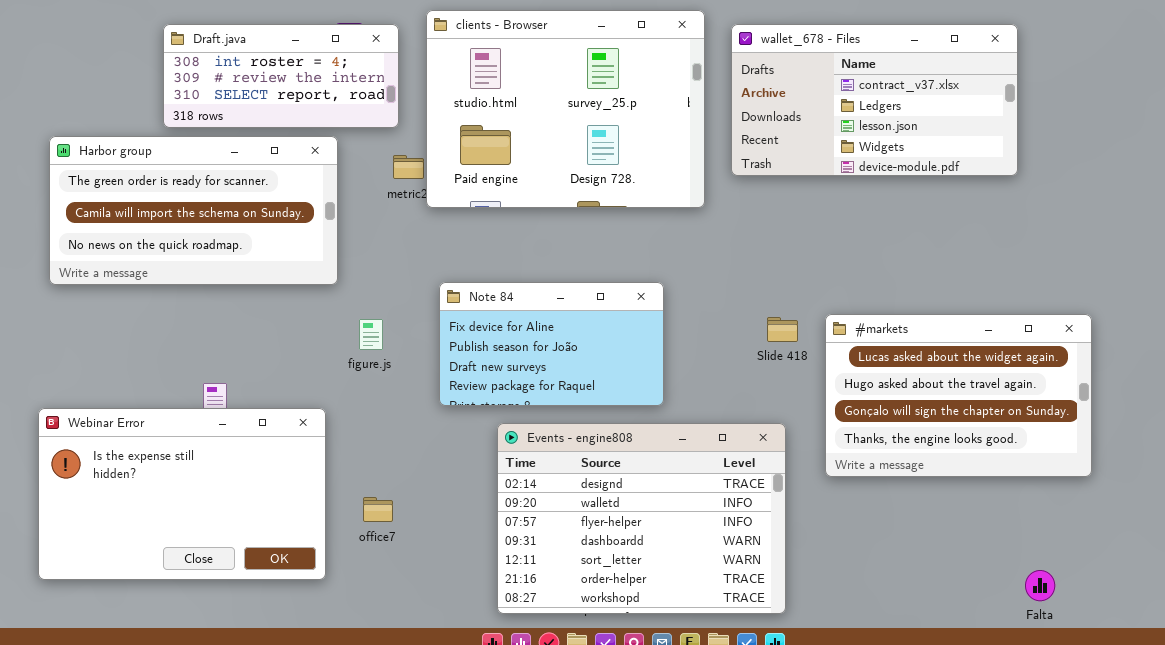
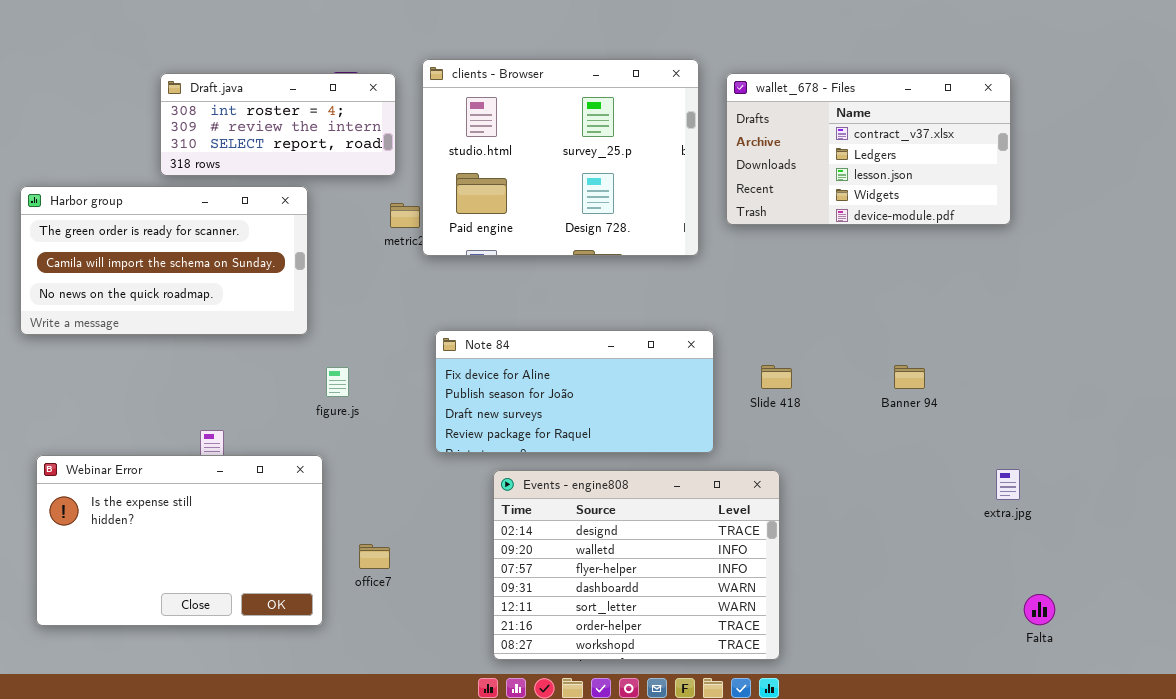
Harbor group: [49,136,338,285] -> [20,186,308,335], moved
Note 84: [439,282,664,406] -> [435,330,714,453], resized
#markets: [825,314,1092,477] -> none, closed
figure.js: [359,319,383,350] -> [326,367,349,397], moved
Falta: [1025,570,1055,601] -> [1024,594,1055,625], moved

